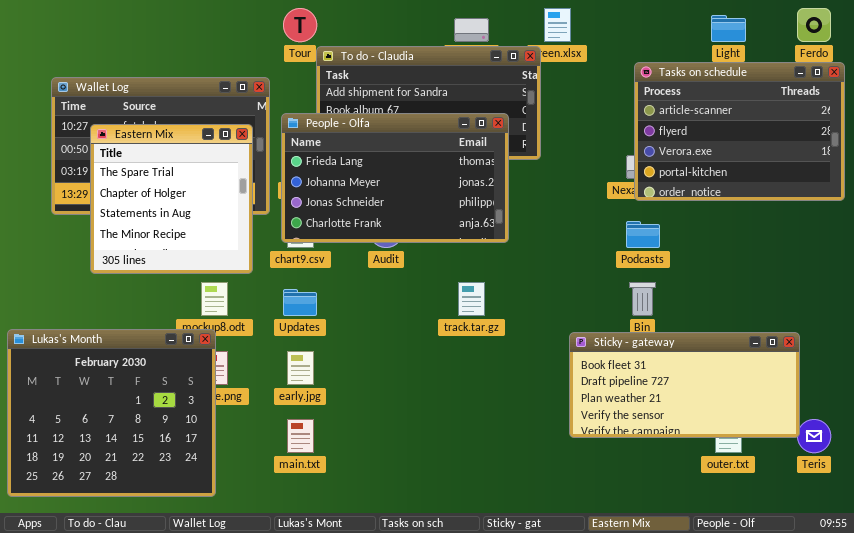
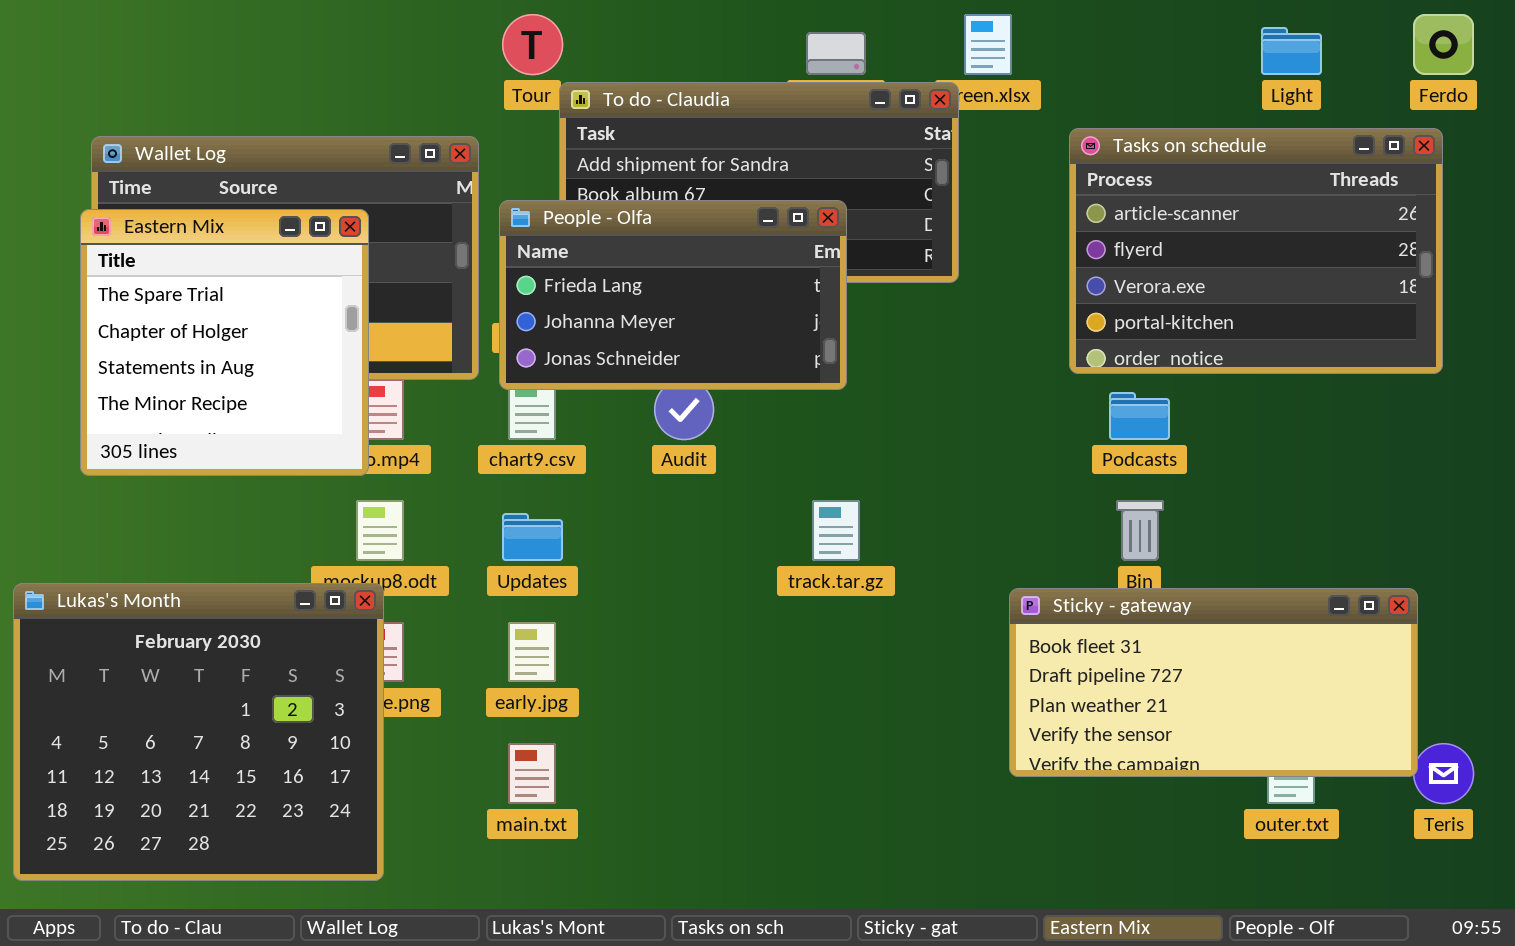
Tasks on schedule: [634,62,845,201] -> [1069,128,1443,374], moved
People - Olfa: [281,113,509,243] -> [499,200,847,390], resized
Eastern Mix: [90,124,253,274] -> [80,209,369,476], moved

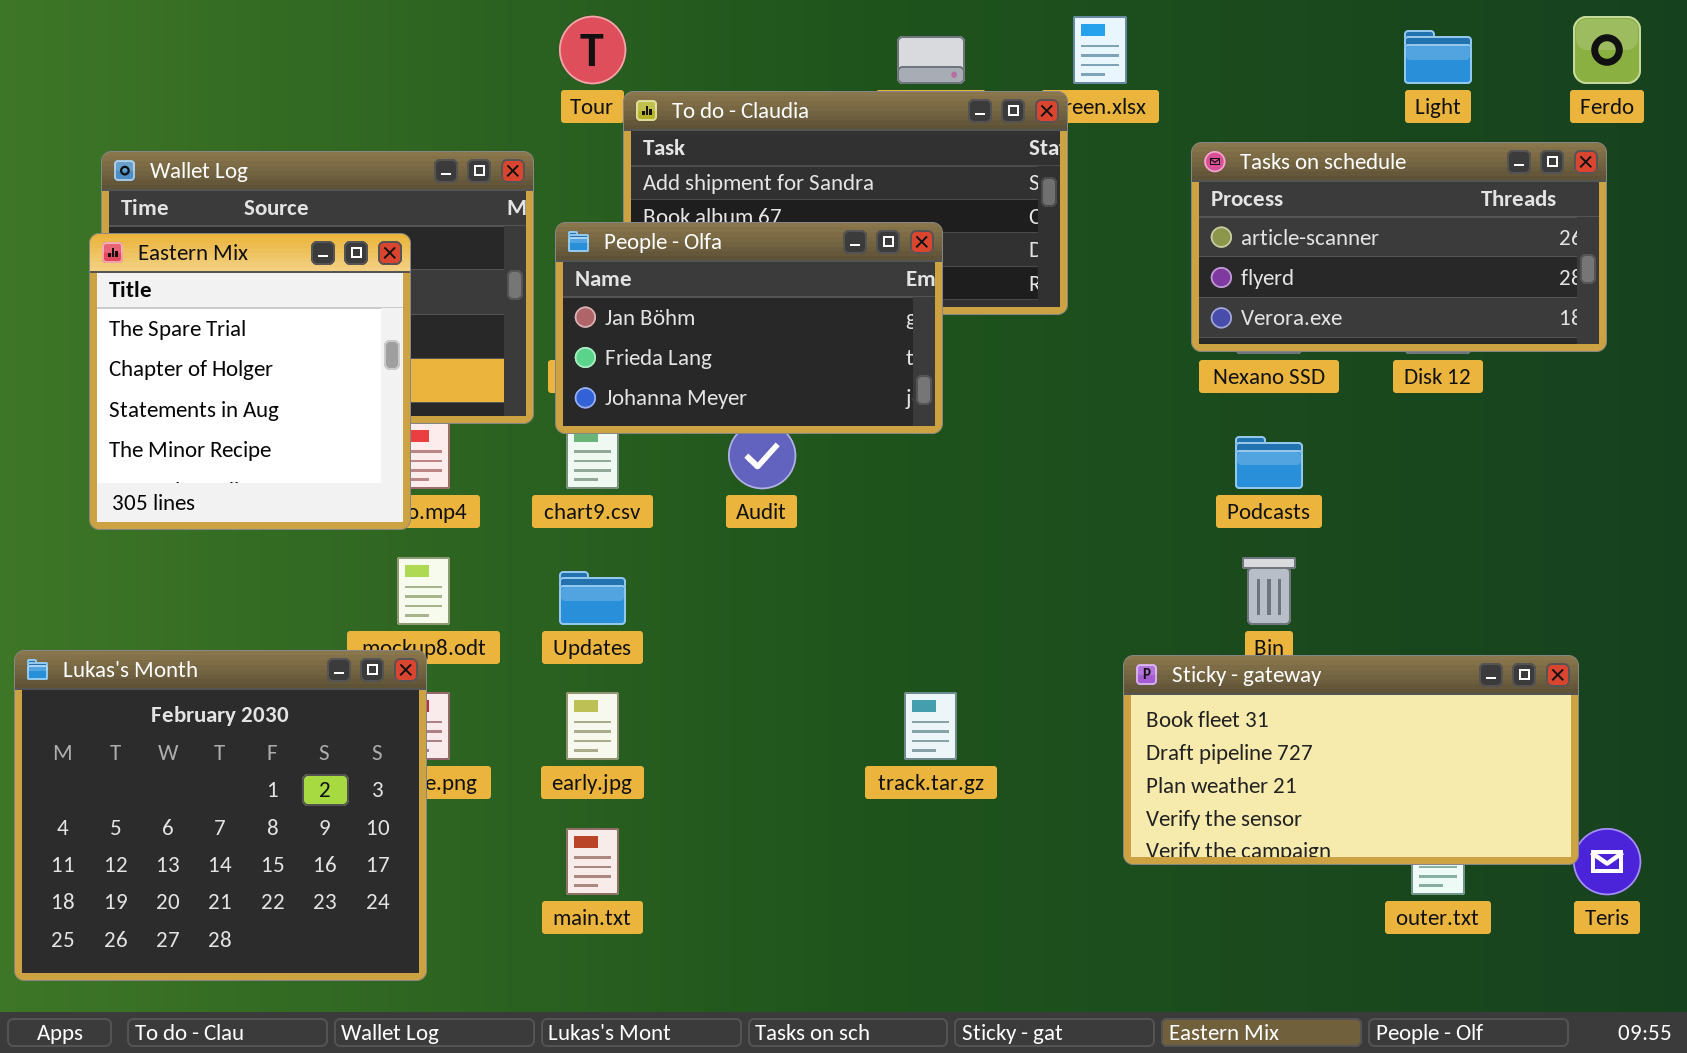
Tasks on schedule: [1069,128,1443,374] -> [1191,142,1607,352], resized
People - Olfa: [499,200,847,390] -> [555,222,943,434], scrolled up 1 row
track.tar.gz: [812,500,860,561] -> [904,692,957,760], moved

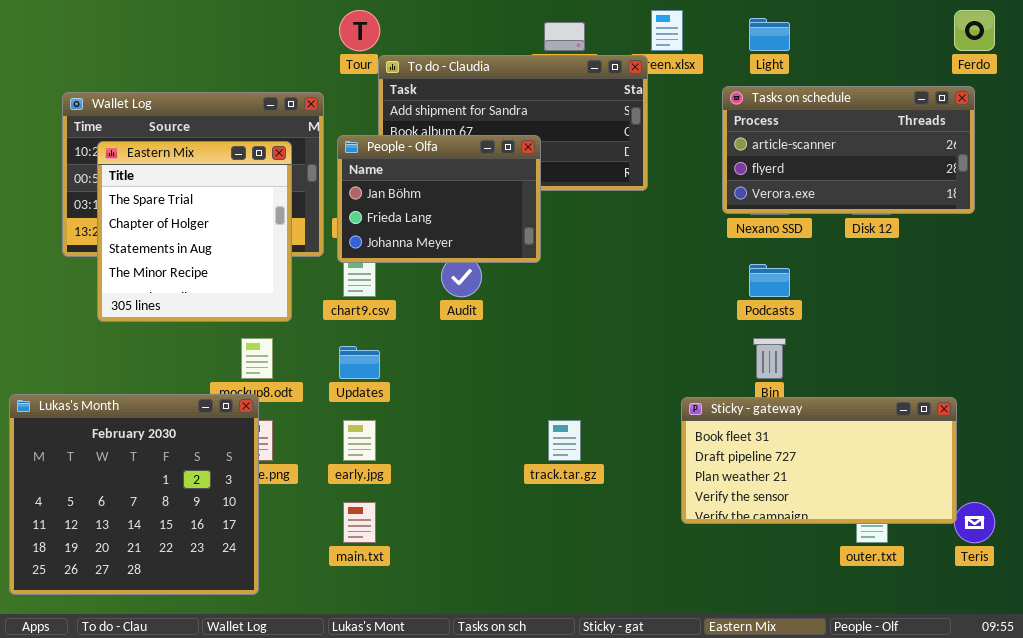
Light: [1404,30,1472,84] -> [749,18,790,51], moved
People - Olfa: [555,222,943,434] -> [337,135,541,263], resized
Eastern Mix: [89,233,411,530] -> [97,141,292,322], moved

